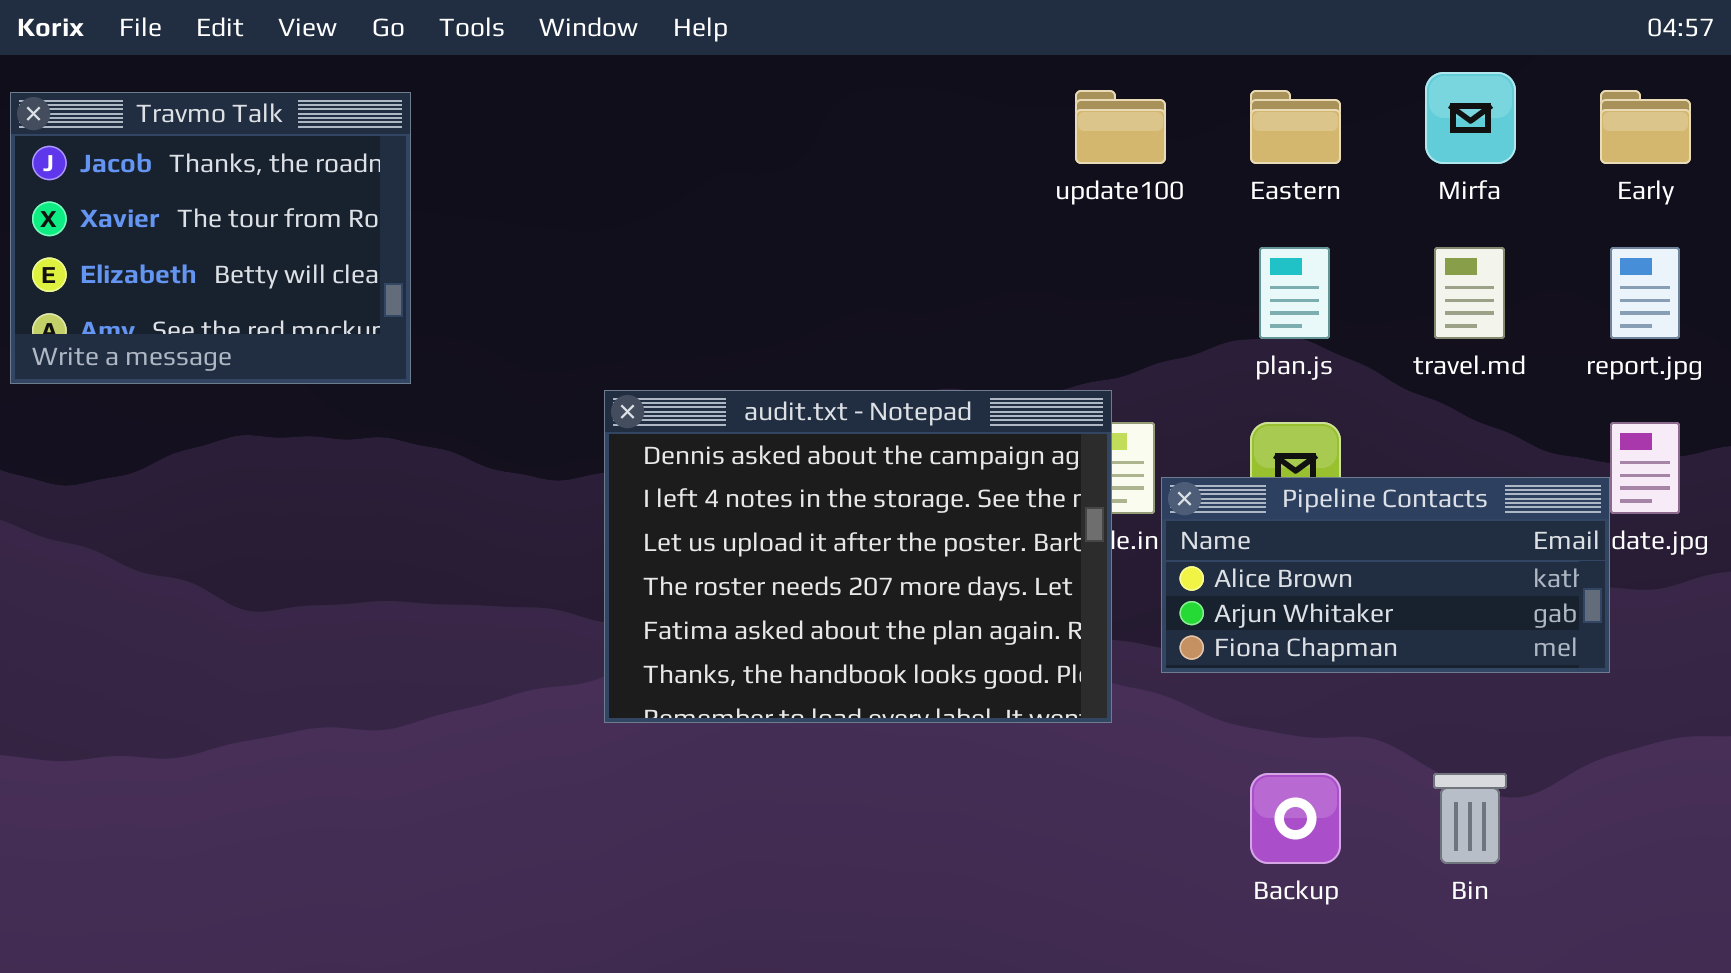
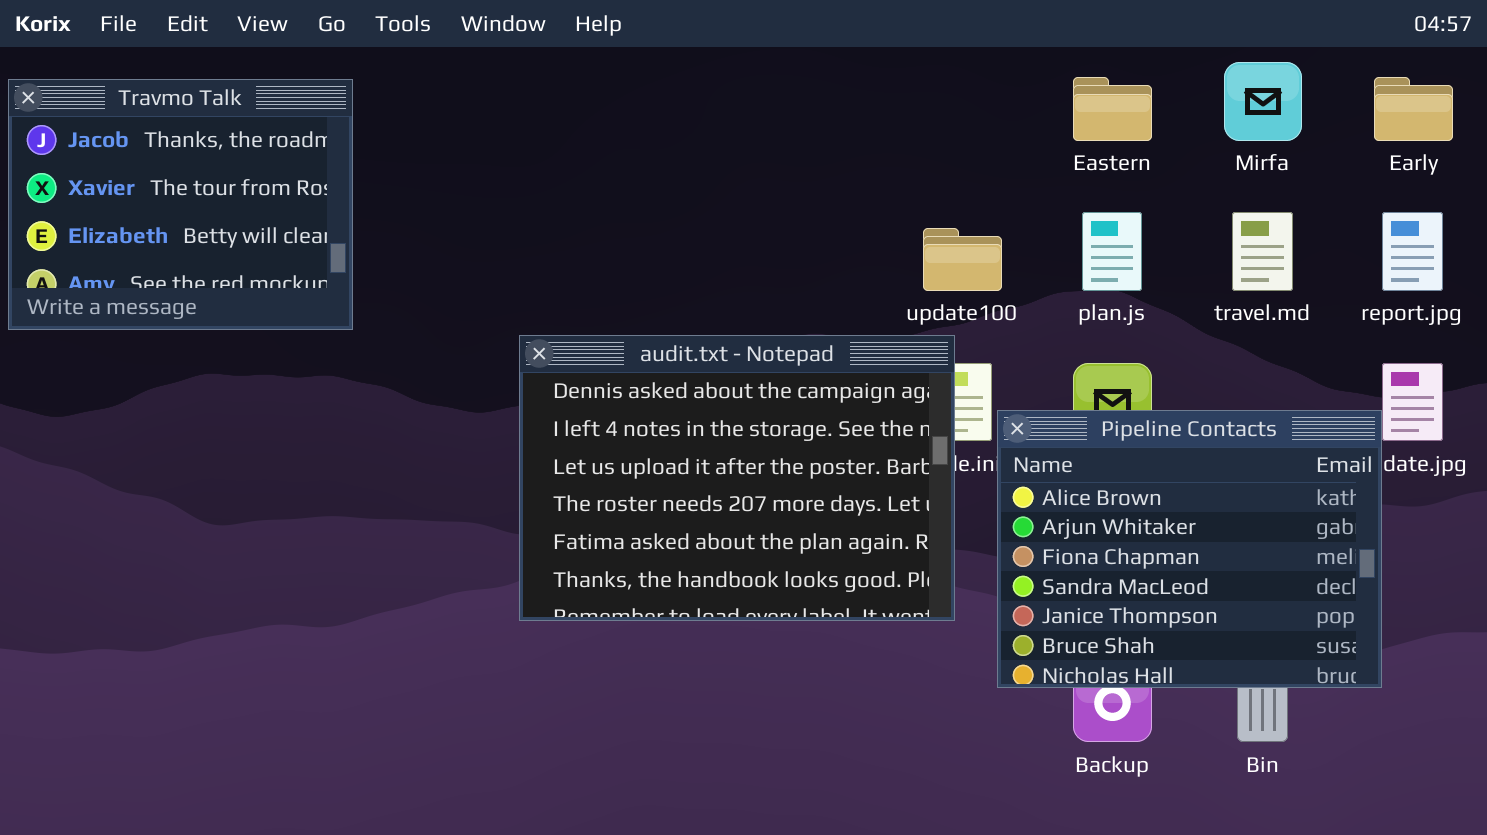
update100: [1075,90,1166,164] -> [923,228,1002,291], moved
Pipeline Contacts: [1161,477,1610,673] -> [997,410,1382,688], resized

